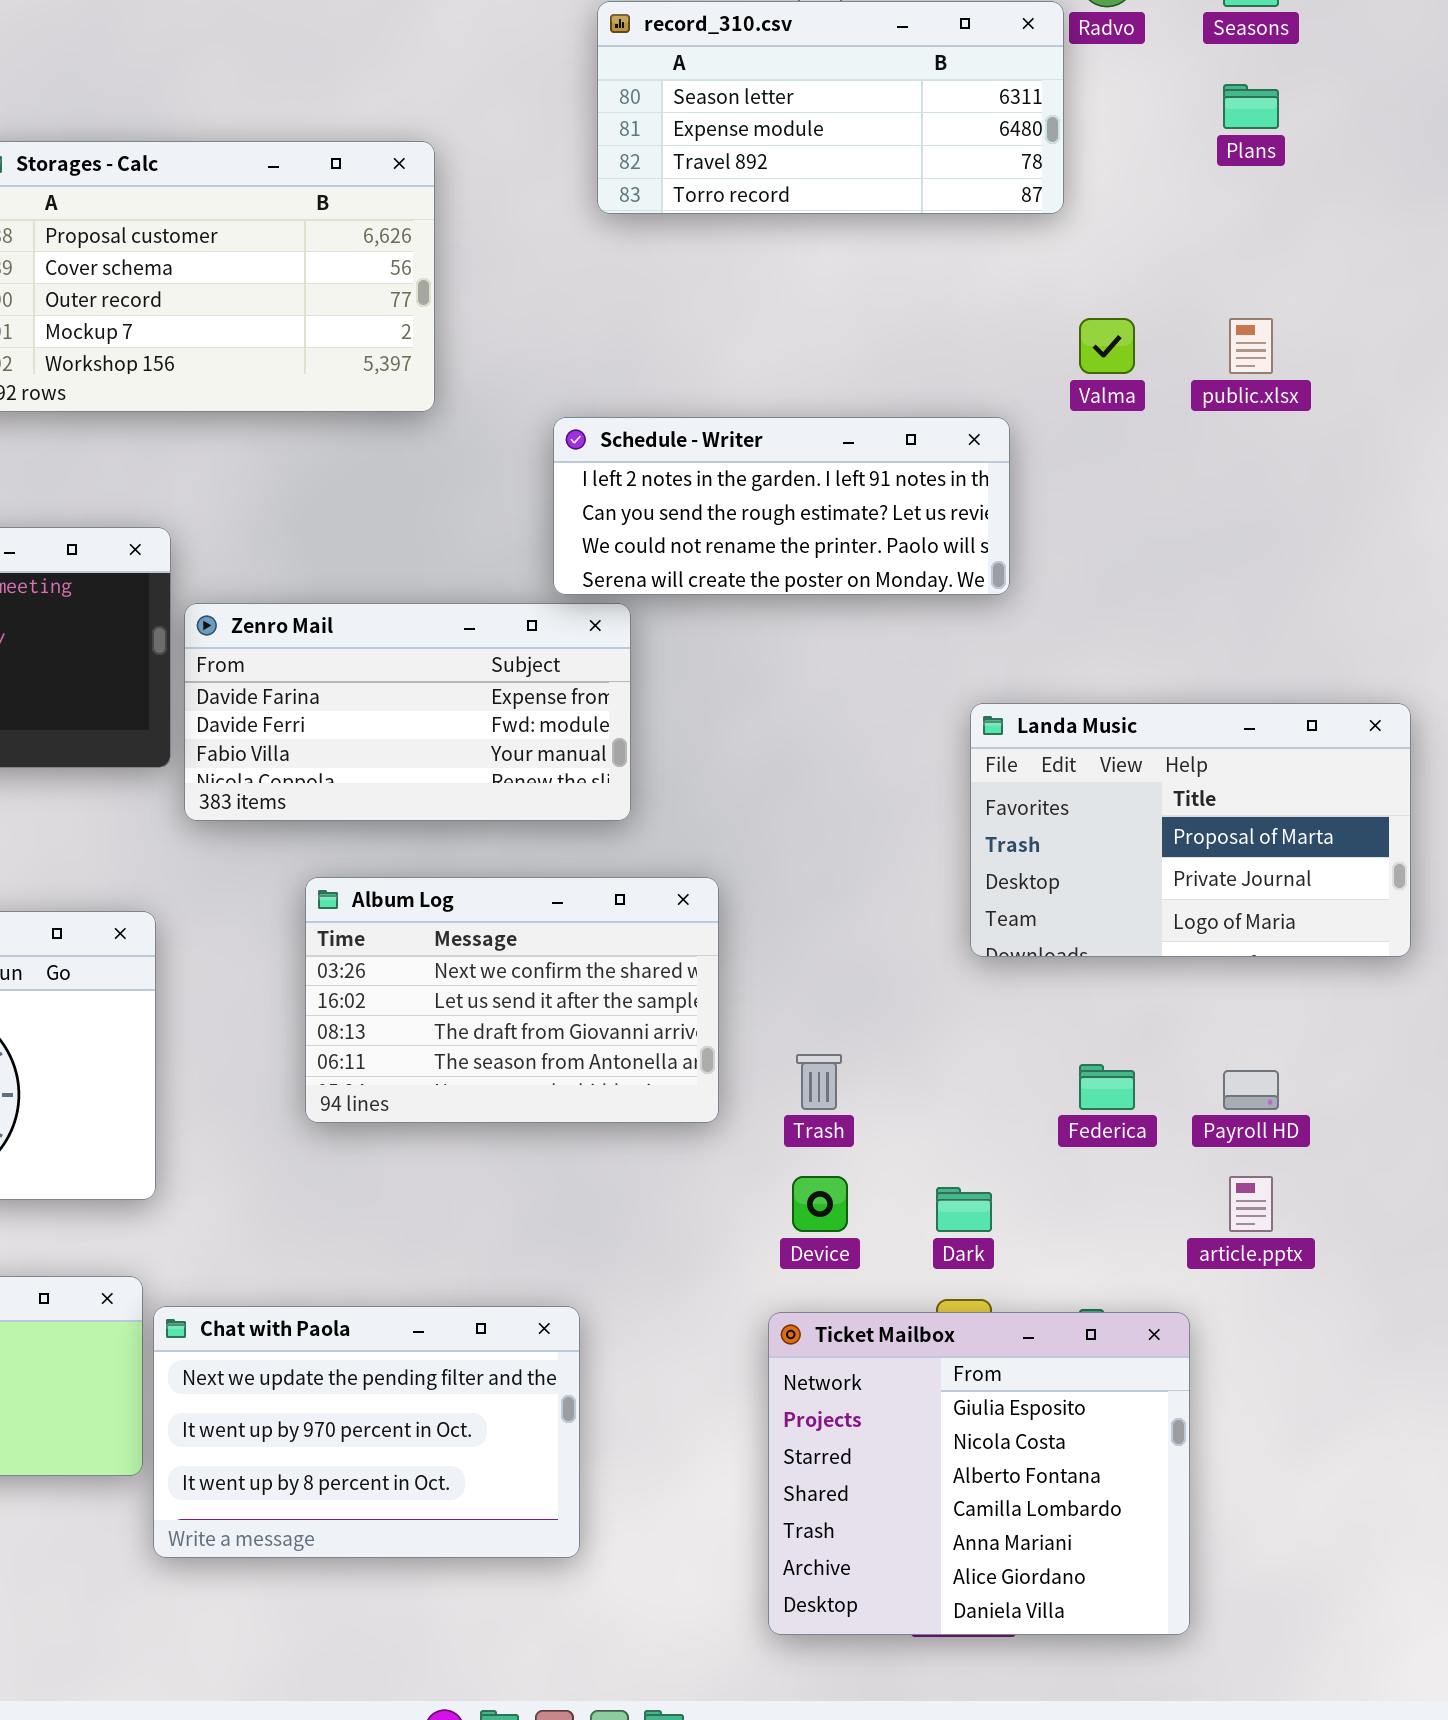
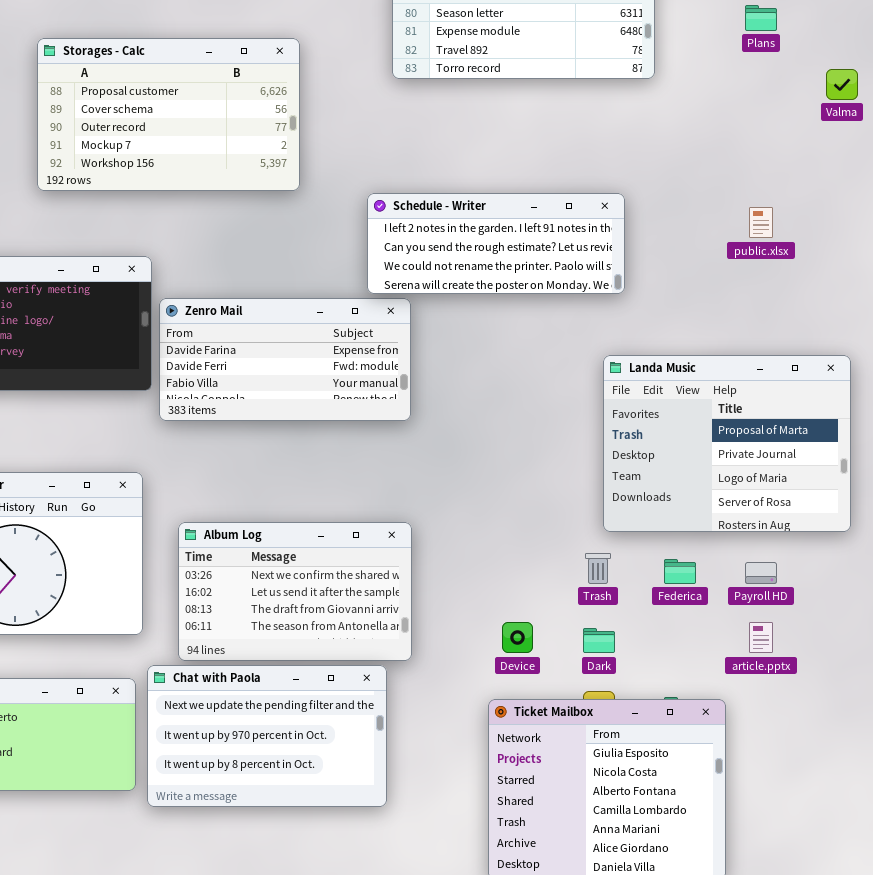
Valma: [1079,318,1135,374] -> [826,69,858,100], moved
public.xlsx: [1229,318,1273,374] -> [749,207,773,238], moved
Landa Music: [970,703,1411,957] -> [603,355,851,532], resized
Album Log: [305,877,719,1123] -> [178,522,412,661], moved
Trash: [796,1054,842,1110] -> [585,553,611,584], moved
Chat with Paola: [153,1306,580,1558] -> [147,665,387,807], moved

